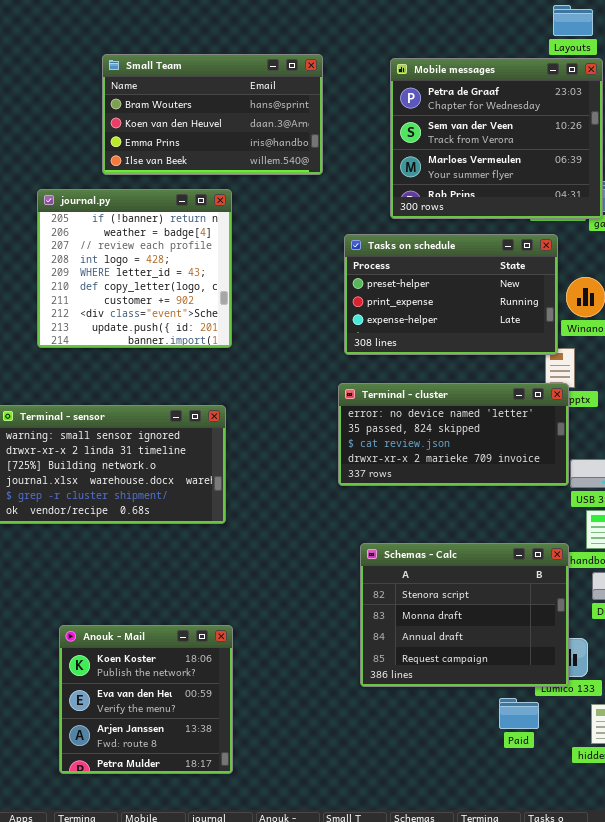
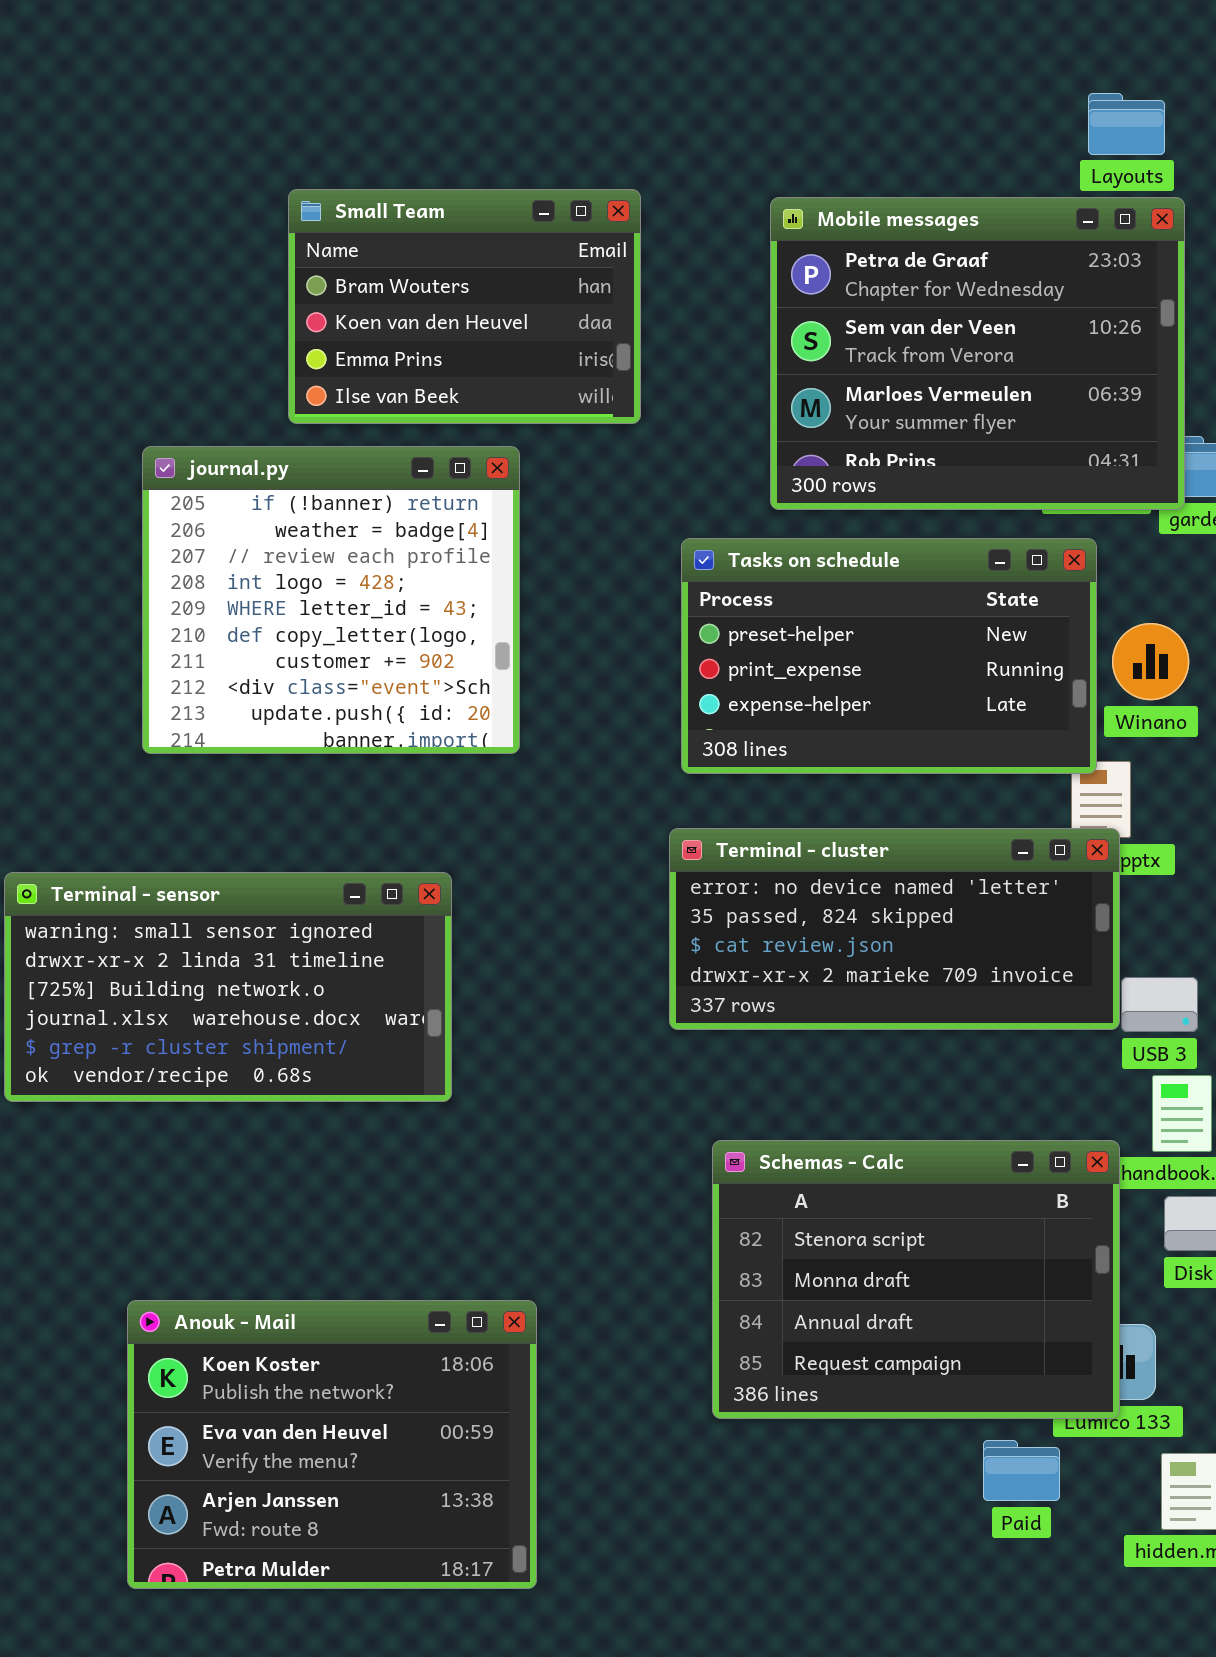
Small Team: [102,54,323,175] -> [288,189,641,424], resized
journal.py: [37,189,232,348] -> [142,446,520,754], moved
Anouk - Mail: [59,625,233,774] -> [127,1300,537,1589], resized

